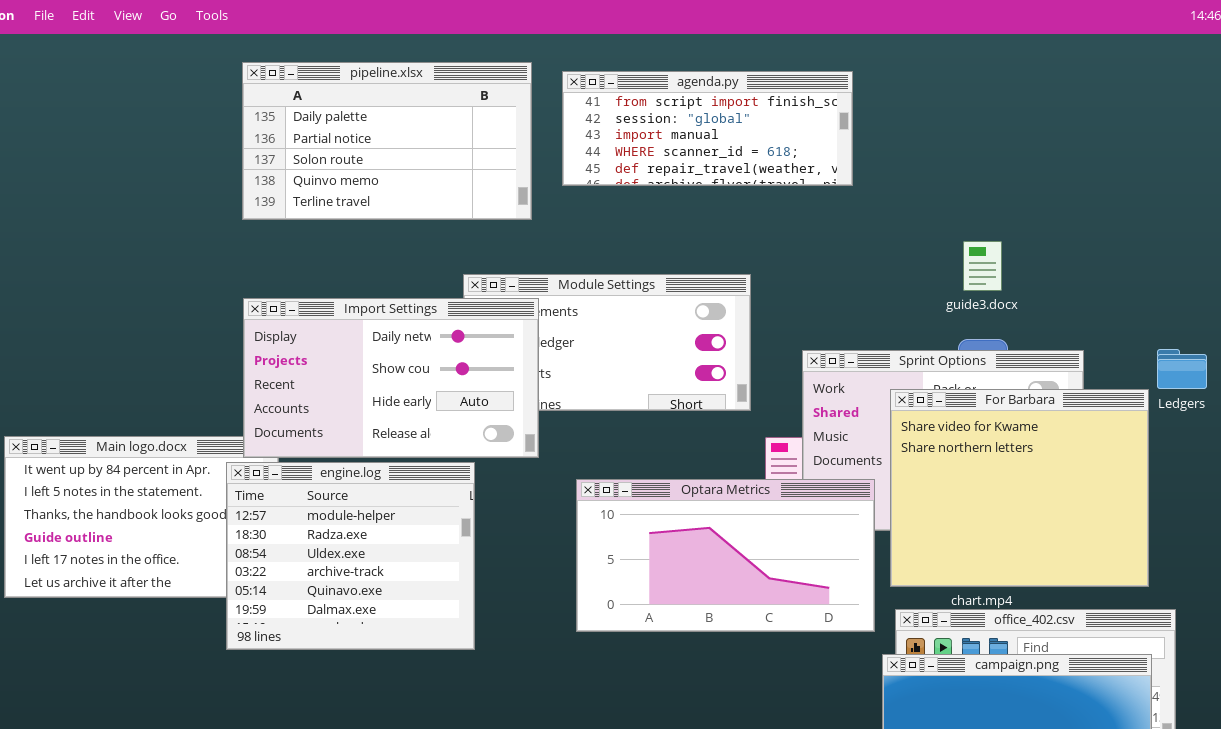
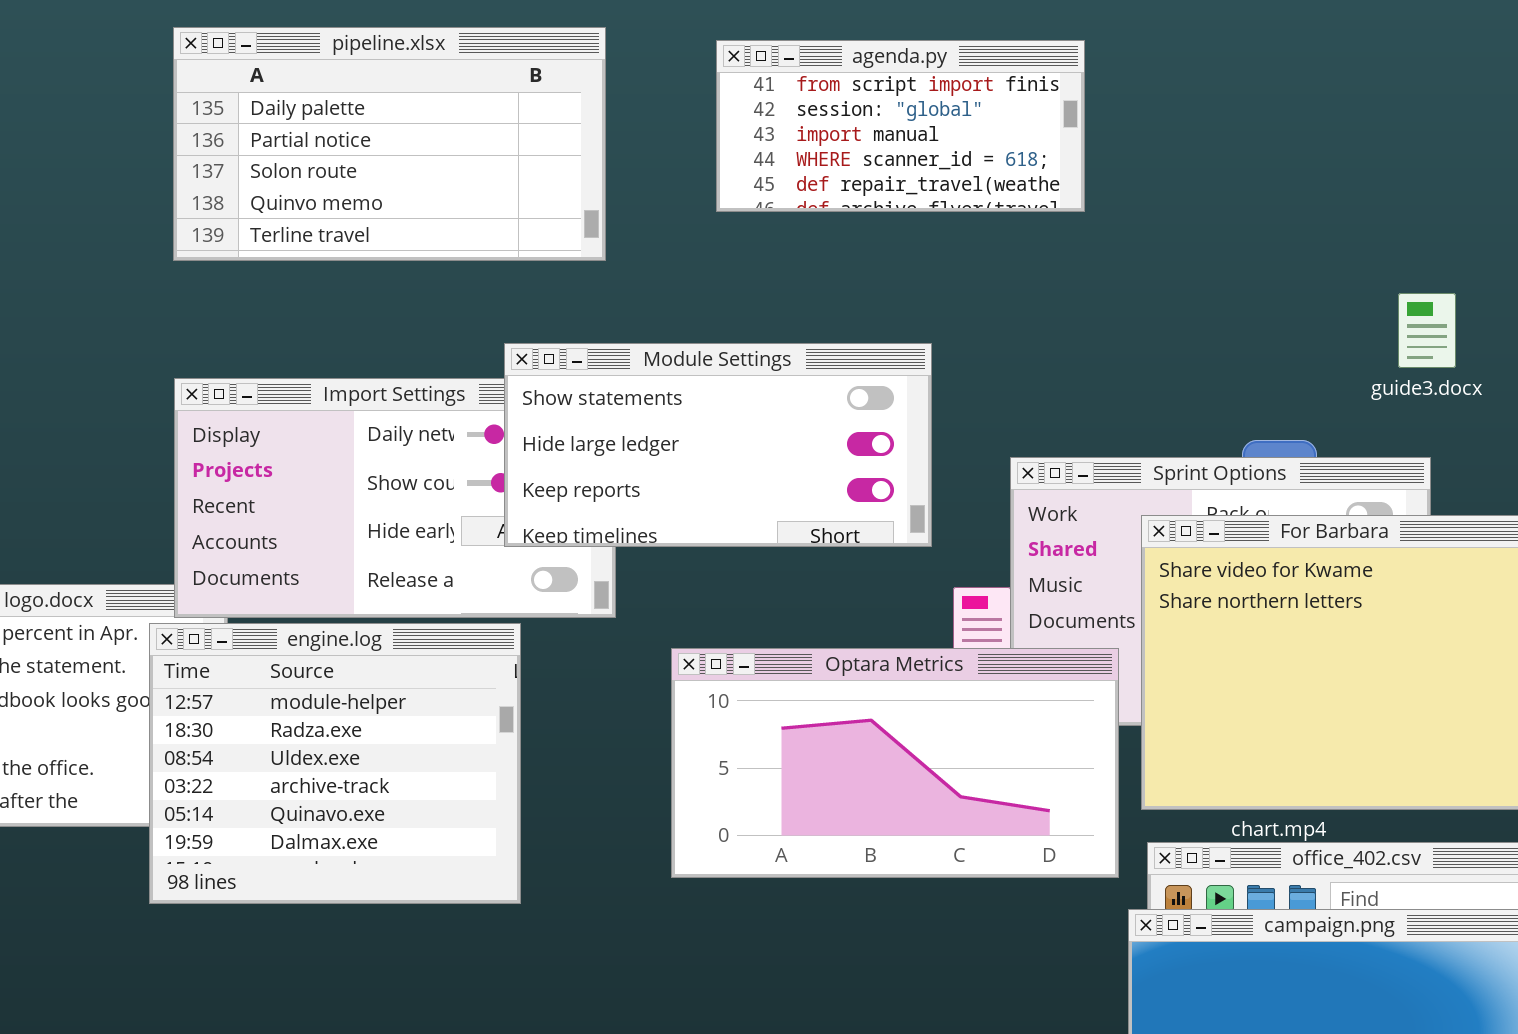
agenda.py: [562,71,853,186] -> [716,40,1085,212], resized
guide3.docx: [963,241,1002,291] -> [1398,293,1456,368], moved
Module Settings: [463,274,751,411] -> [504,343,932,547], raised

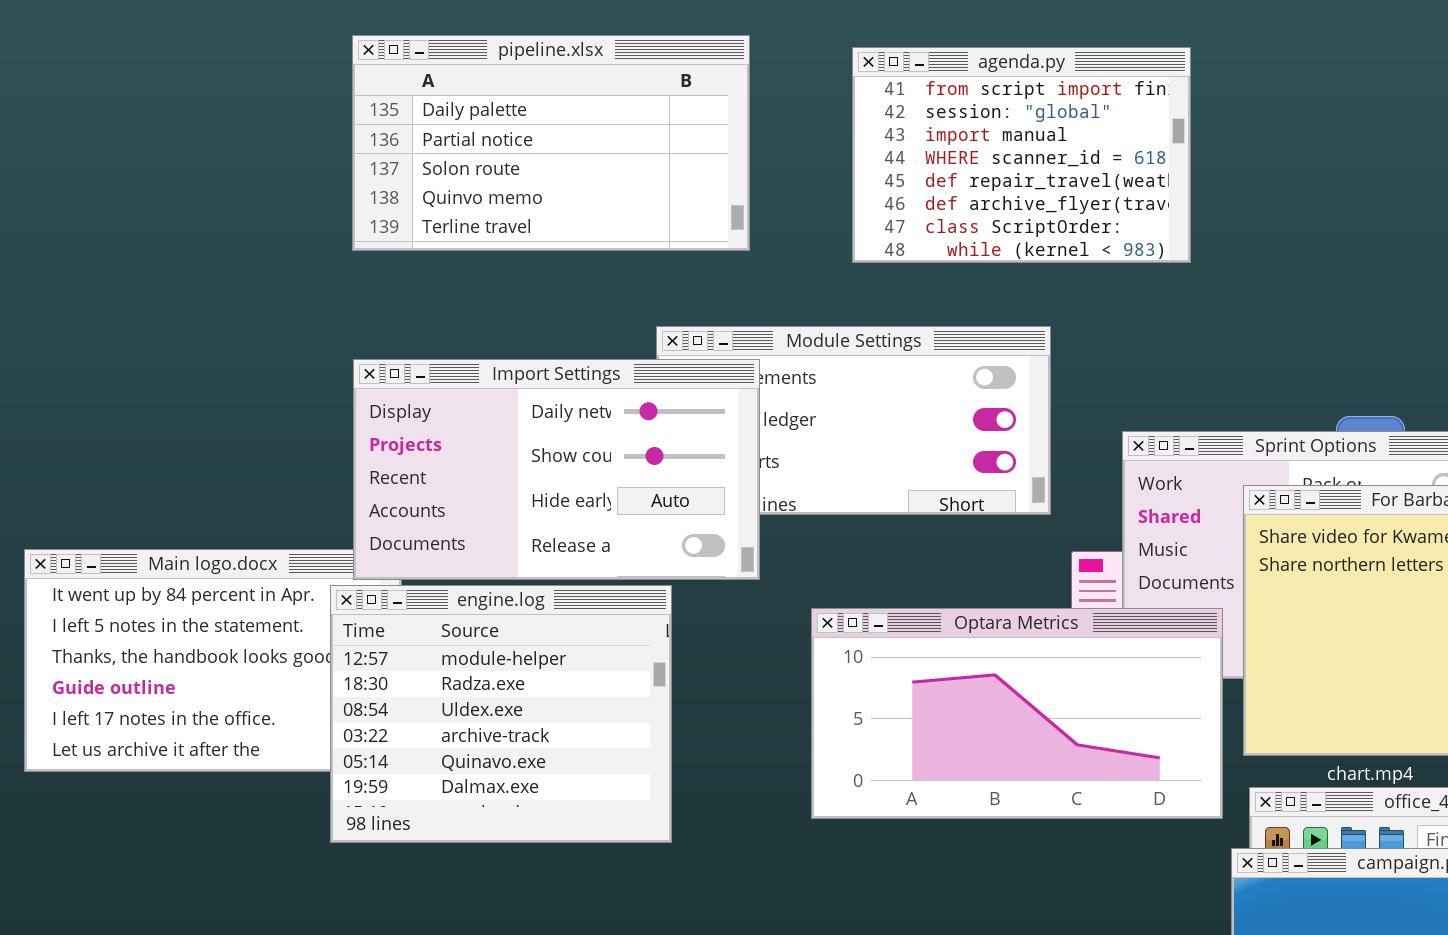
agenda.py: [716,40,1085,212] -> [852,47,1191,263], resized
Import Settings: [174,378,616,618] -> [353,359,760,580], raised

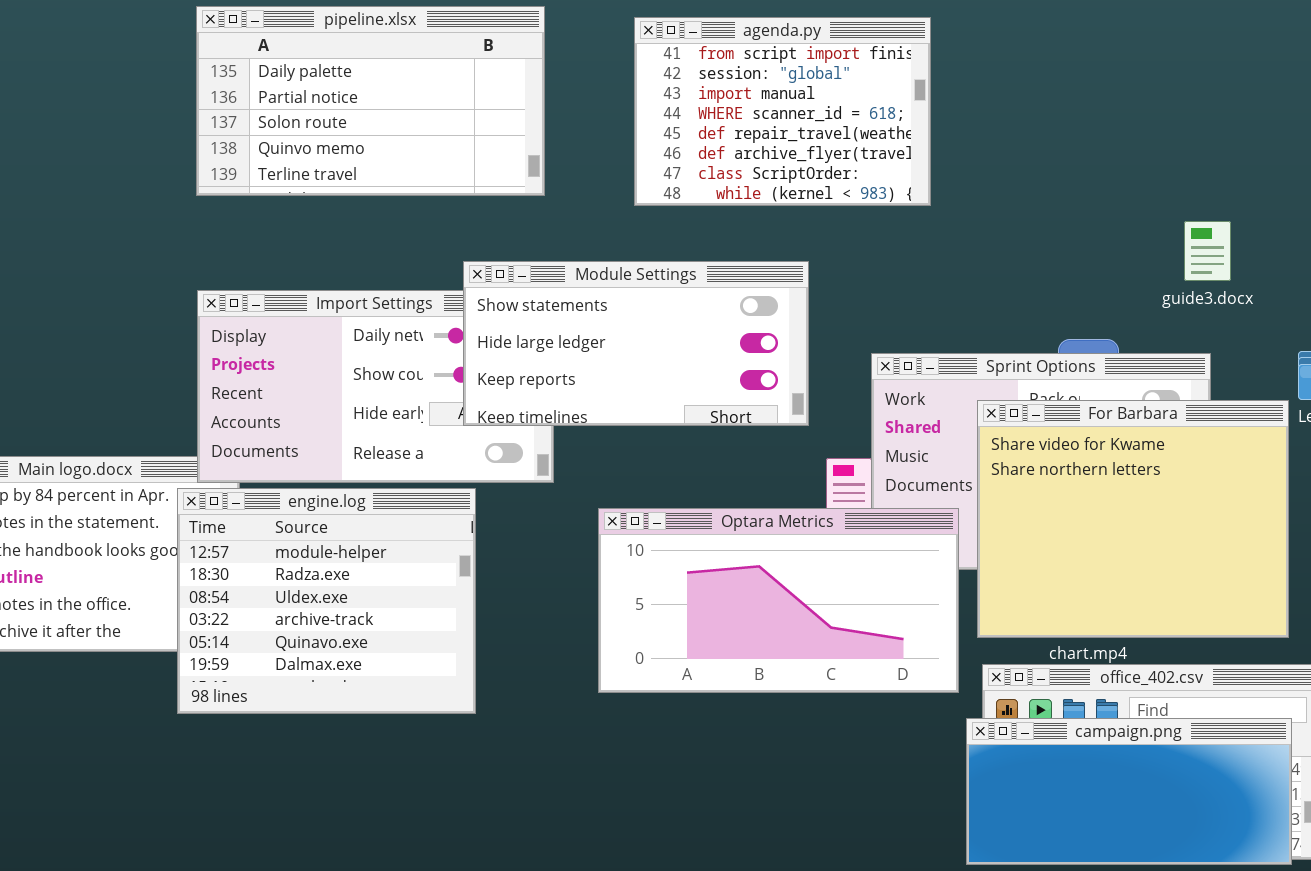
Module Settings: [656,326,1051,515] -> [463,261,809,426], raised

